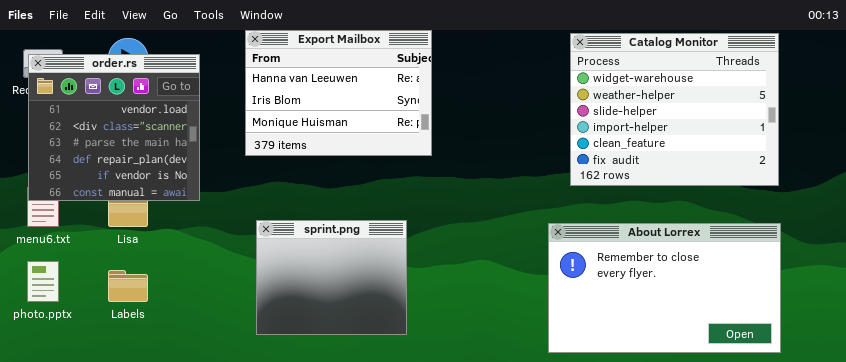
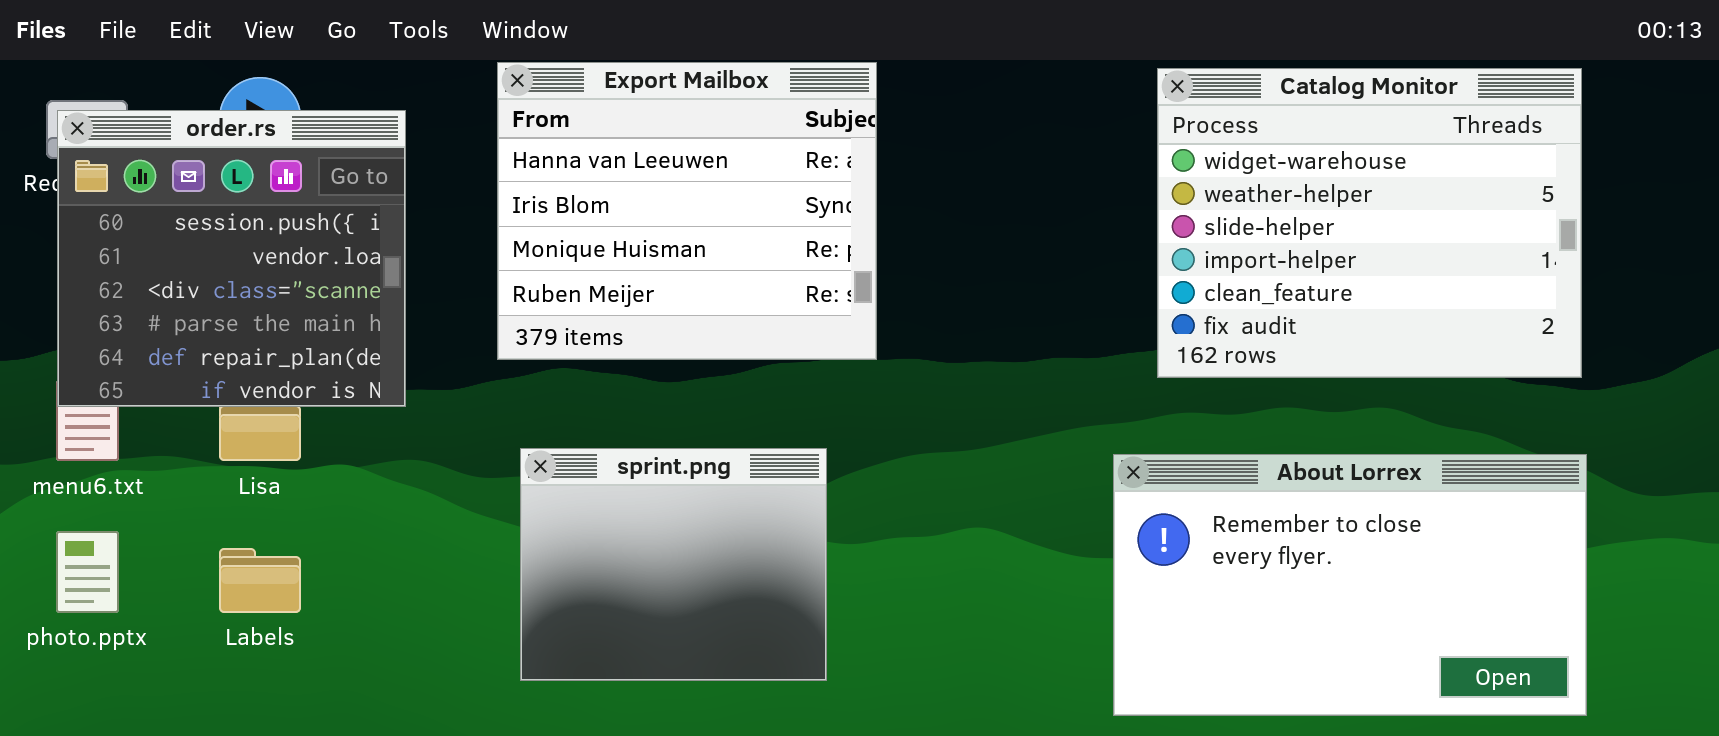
Export Mailbox: [245,30,432,156] -> [497,62,877,360], resized
order.rs: [28,54,200,201] -> [57,110,406,407], scrolled up 1 row

